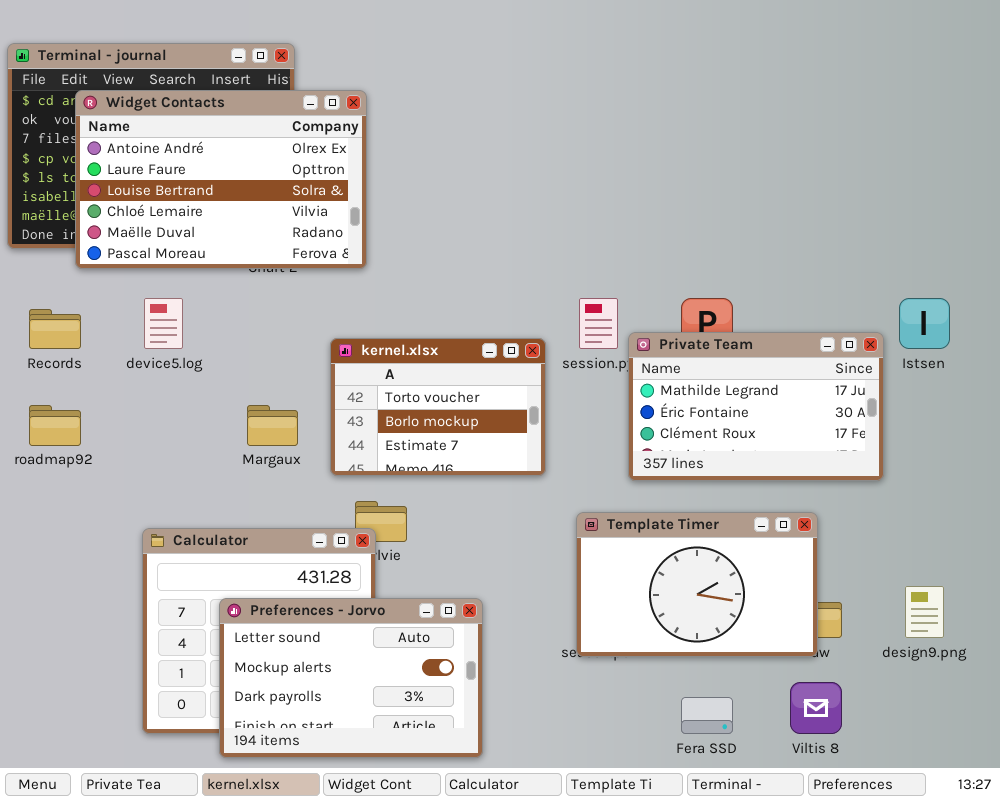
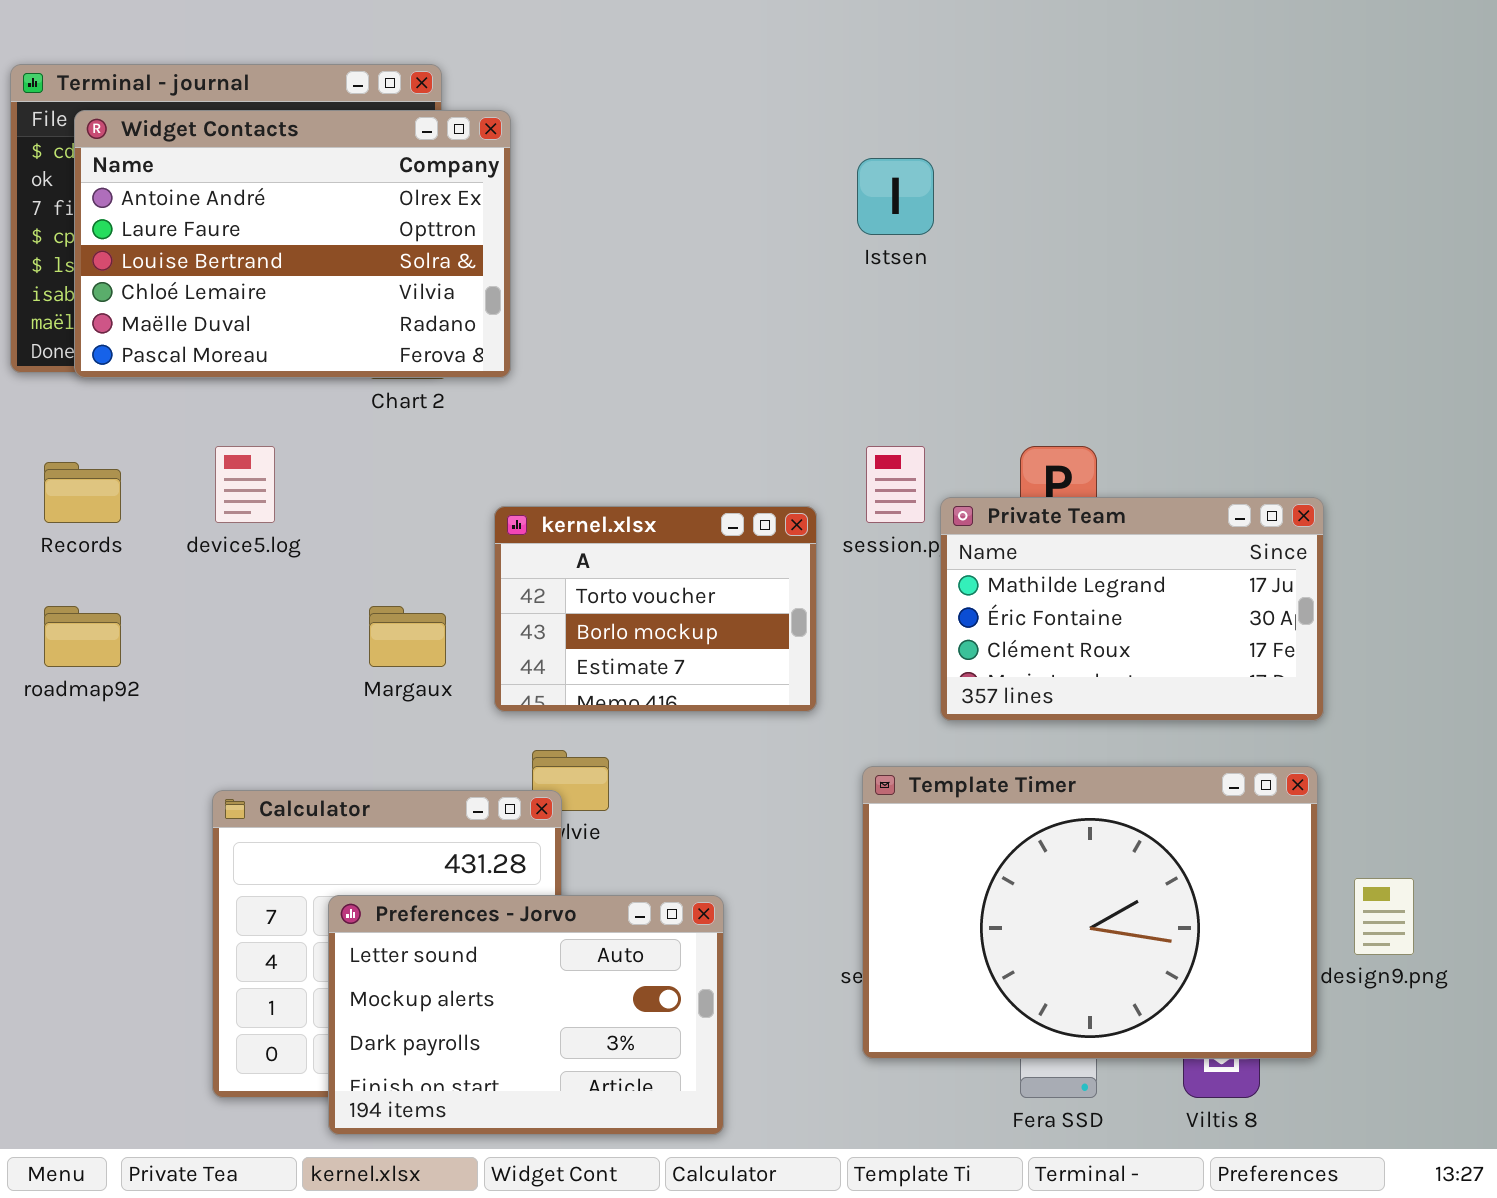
Widget Contacts: [75,90,367,269] -> [74,110,511,378], moved
Istsen: [899,298,950,349] -> [857,158,934,235], moved
Template Timer: [576,512,818,657] -> [862,766,1318,1059], resized

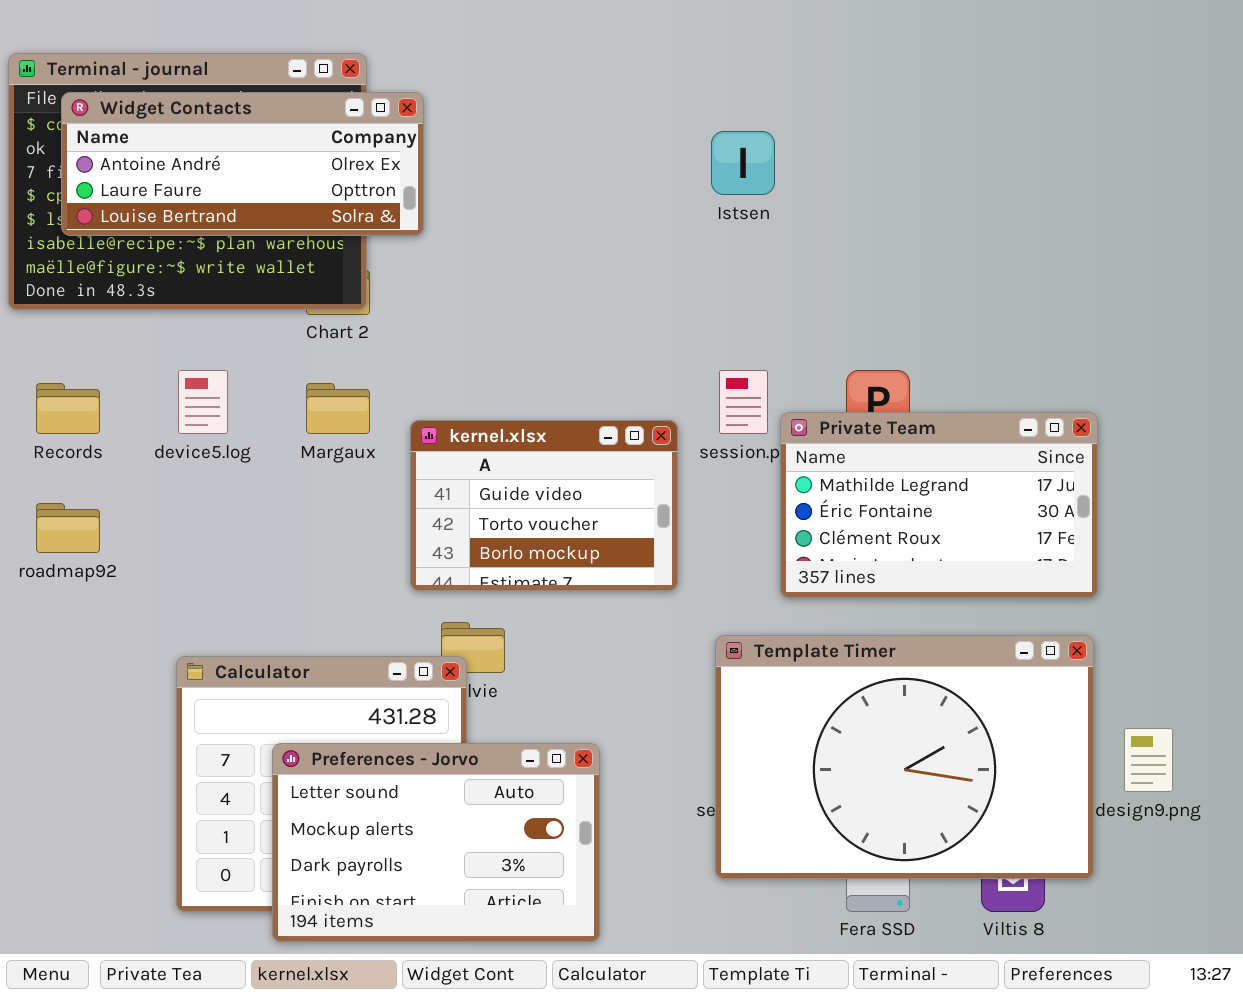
Widget Contacts: [74,110,511,378] -> [61,92,424,236], resized
kernel.xlsx: [494,506,817,712] -> [410,420,678,591], scrolled up 1 row
Margaux: [369,606,446,667] -> [306,383,370,434], moved

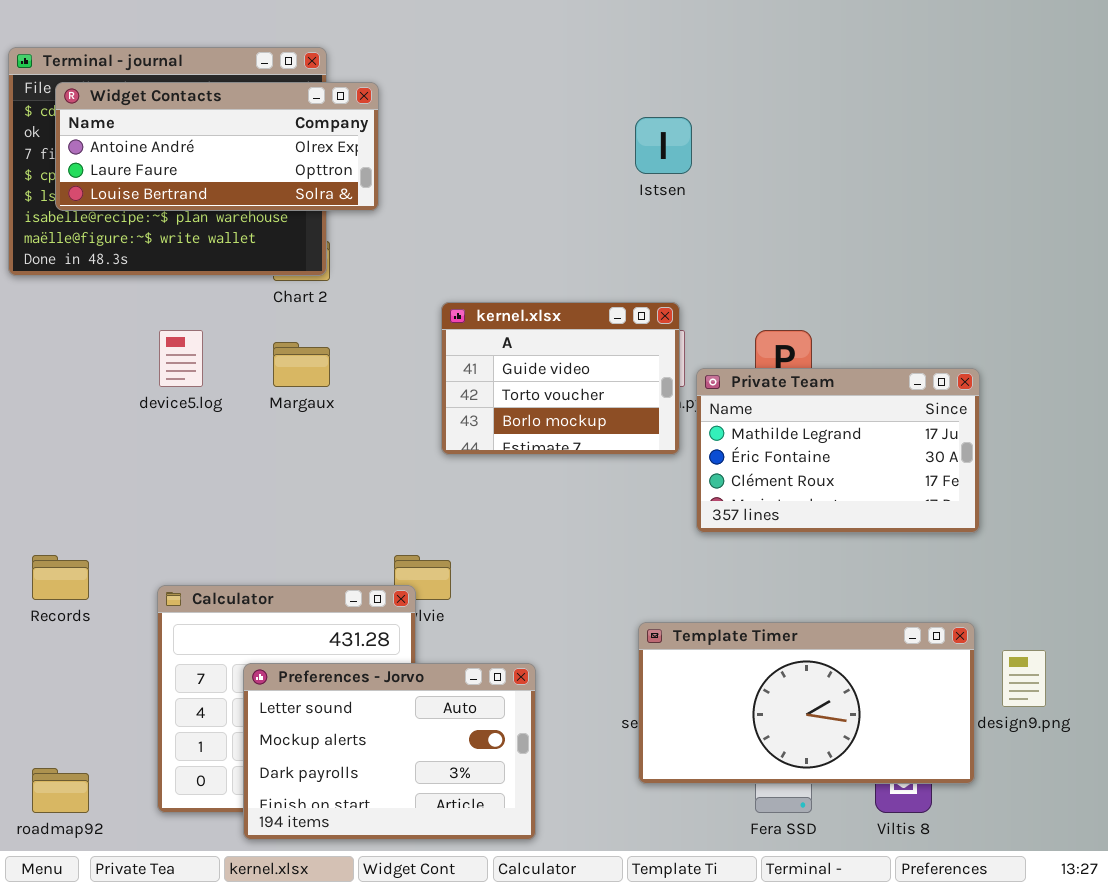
Records: [36,383,100,434] -> [32,555,89,600], moved
kernel.xlsx: [410,420,678,591] -> [441,302,680,455], moved
roadmap92: [36,503,100,553] -> [32,768,89,813], moved
Template Timer: [715,635,1094,879] -> [638,622,975,784], resized

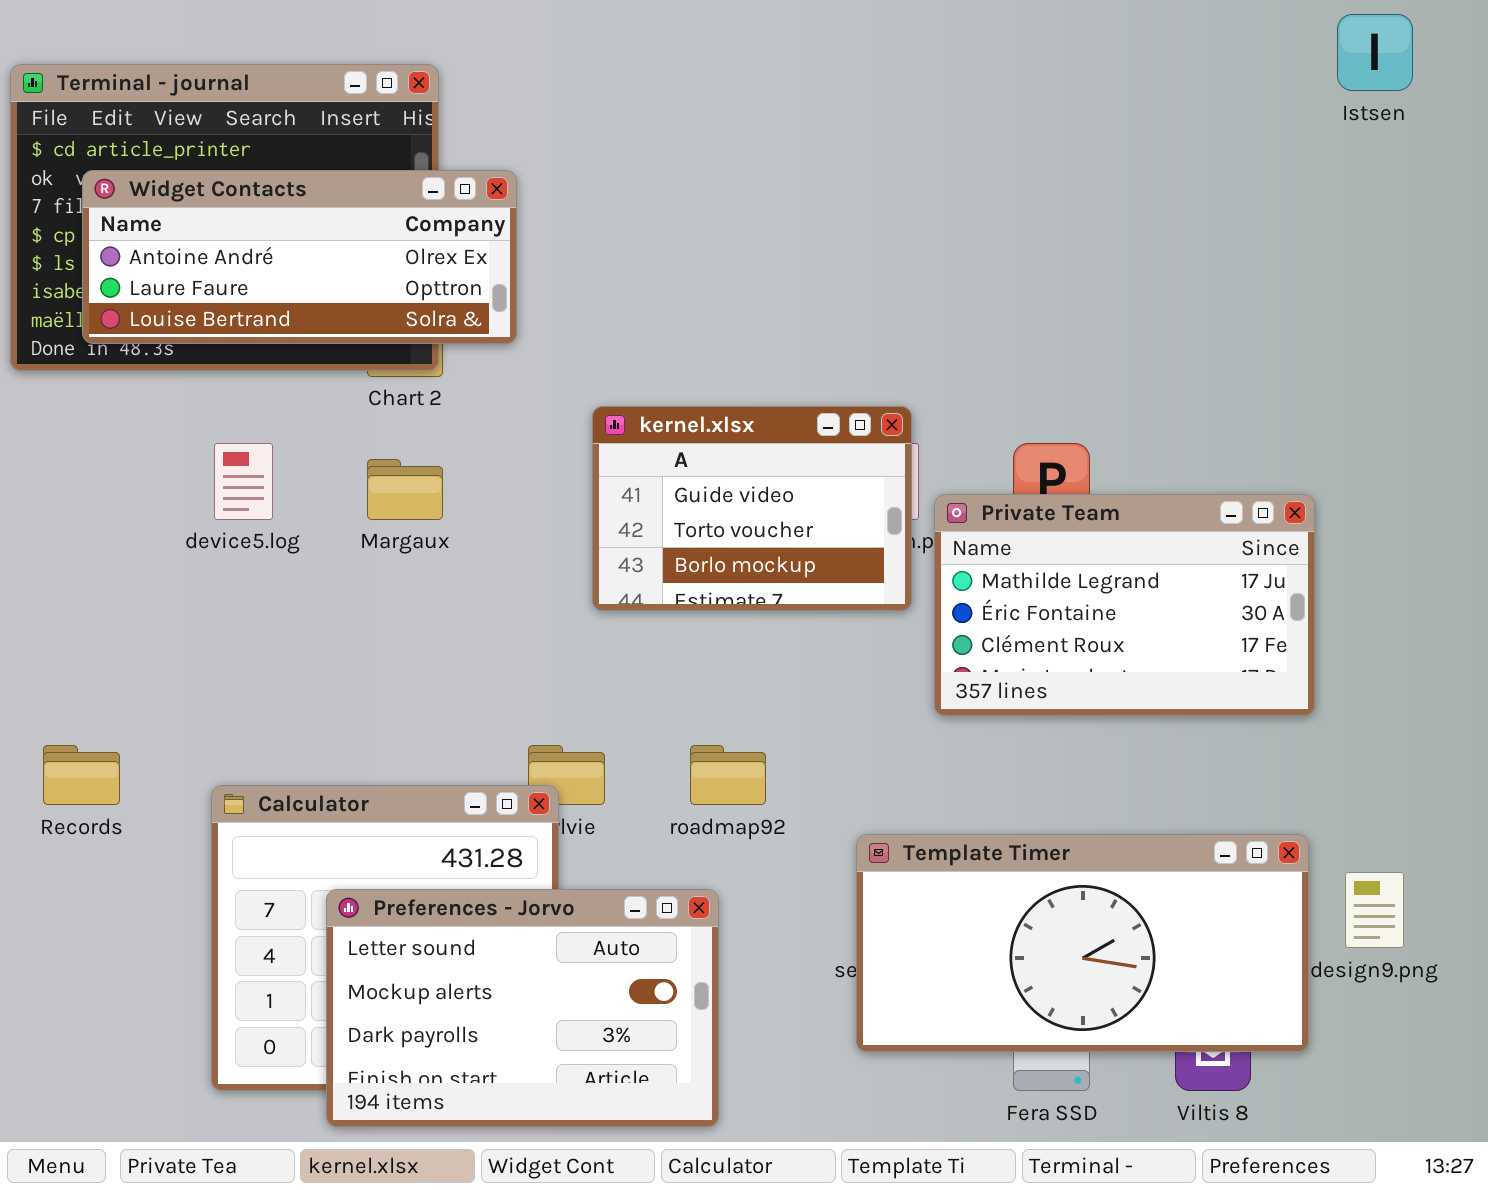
Widget Contacts: [55,82,379,211] -> [82,170,517,344], moved
Istsen: [635,117,692,174] -> [1337,14,1413,91], moved
roadmap92: [32,768,89,813] -> [690,745,766,805], moved

